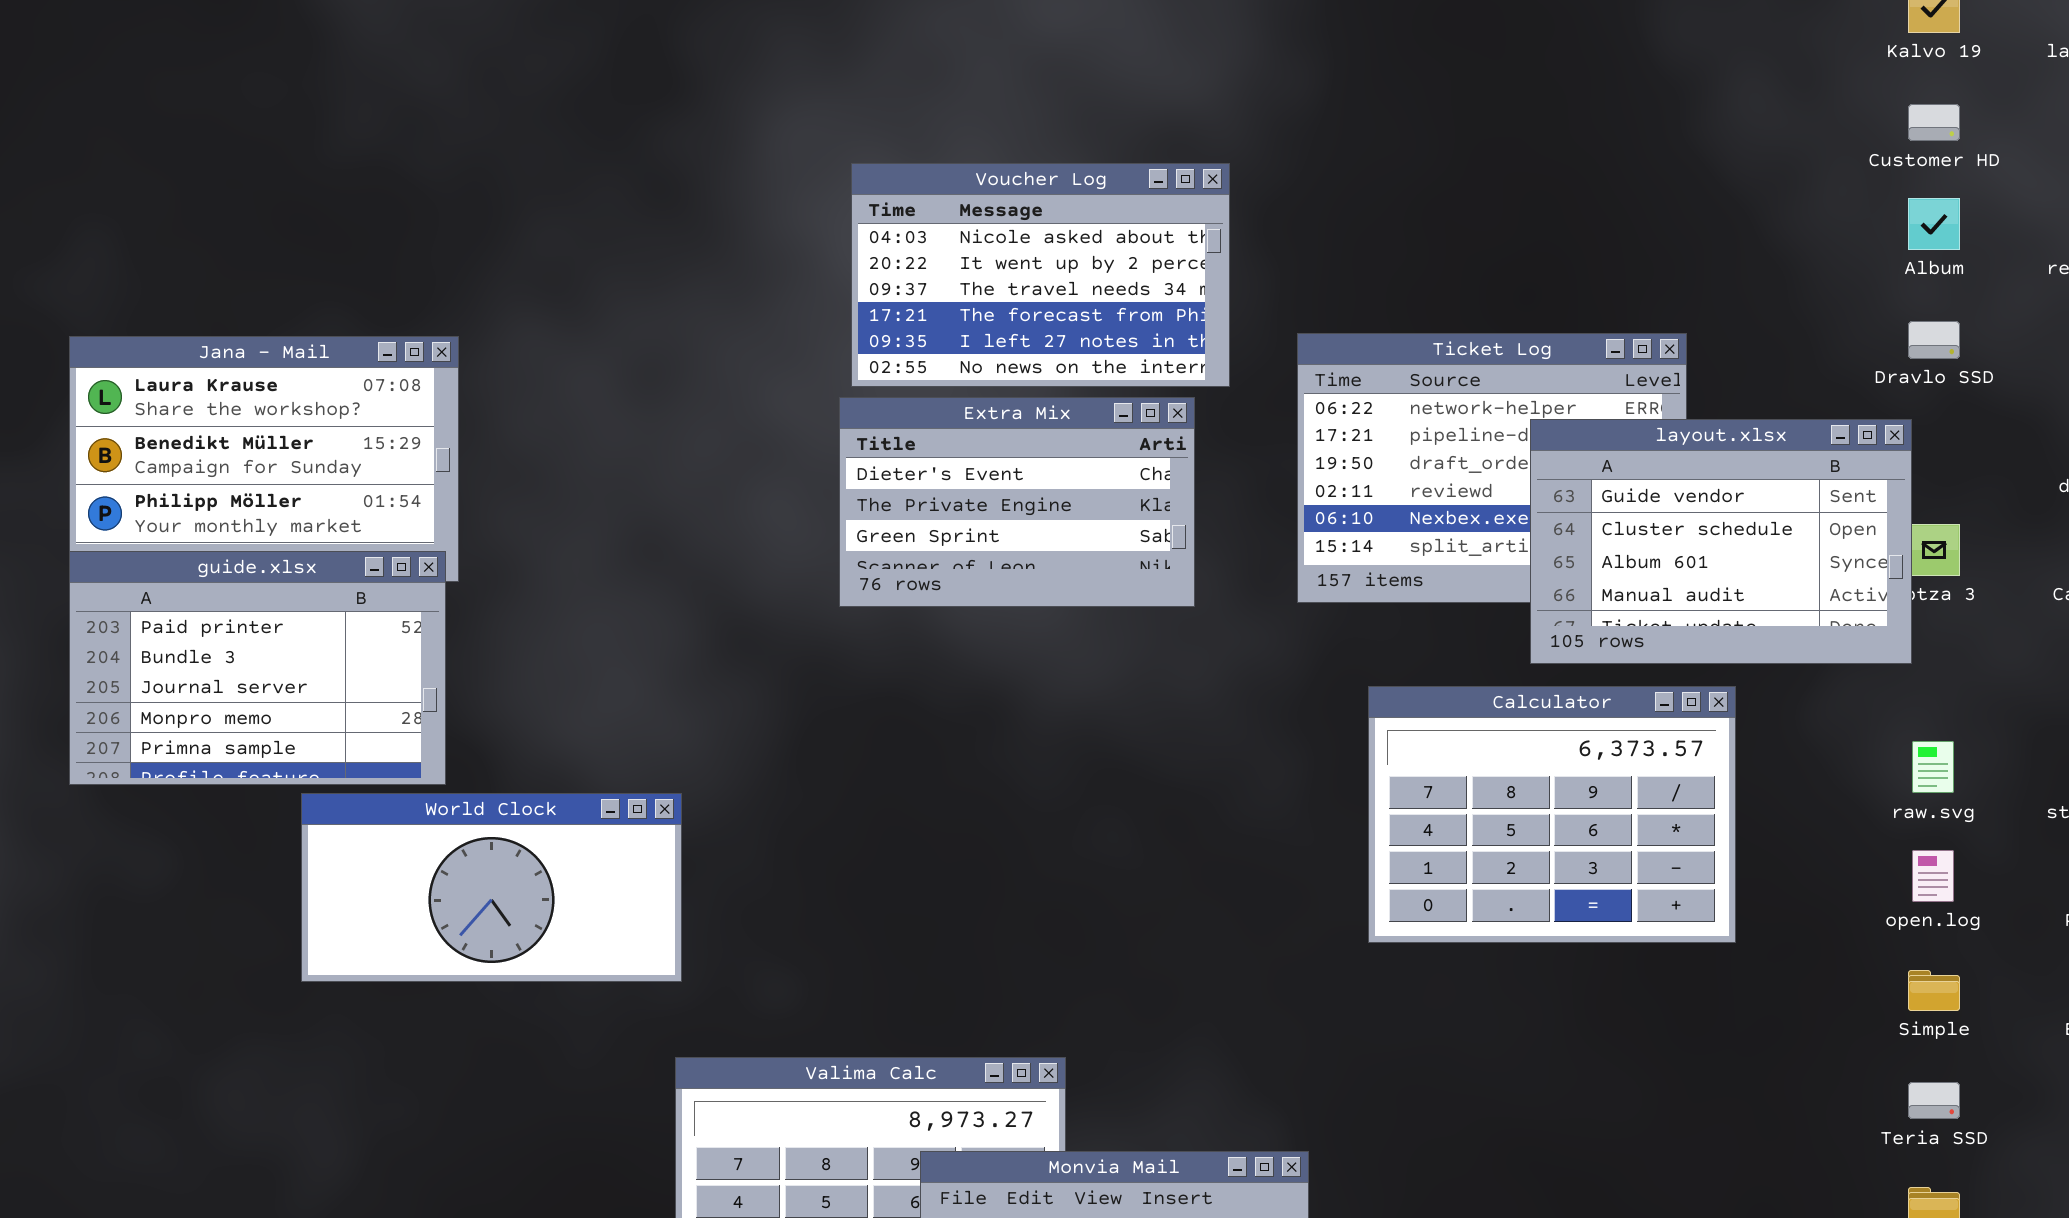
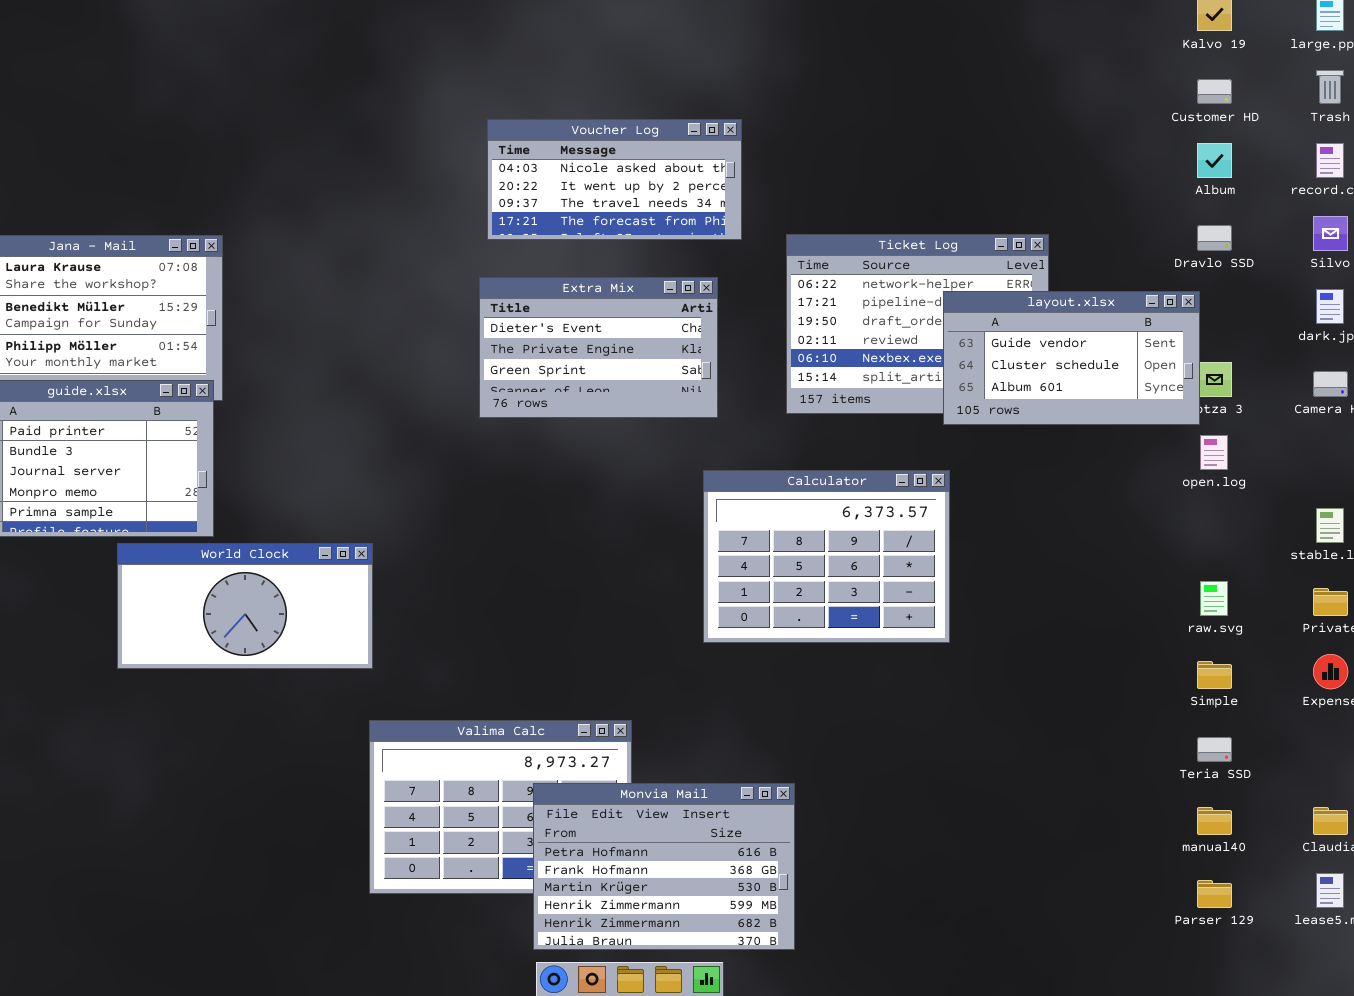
Voucher Log: [851,163,1230,387] -> [487,119,742,240], resized
layout.xlsx: [1530,419,1912,664] -> [943,291,1200,425], resized
Calculator: [1368,686,1736,943] -> [703,470,950,643], moved
raw.svg: [1912,741,1954,793] -> [1200,581,1228,616], moved
open.log: [1912,850,1954,902] -> [1200,435,1228,470], moved

